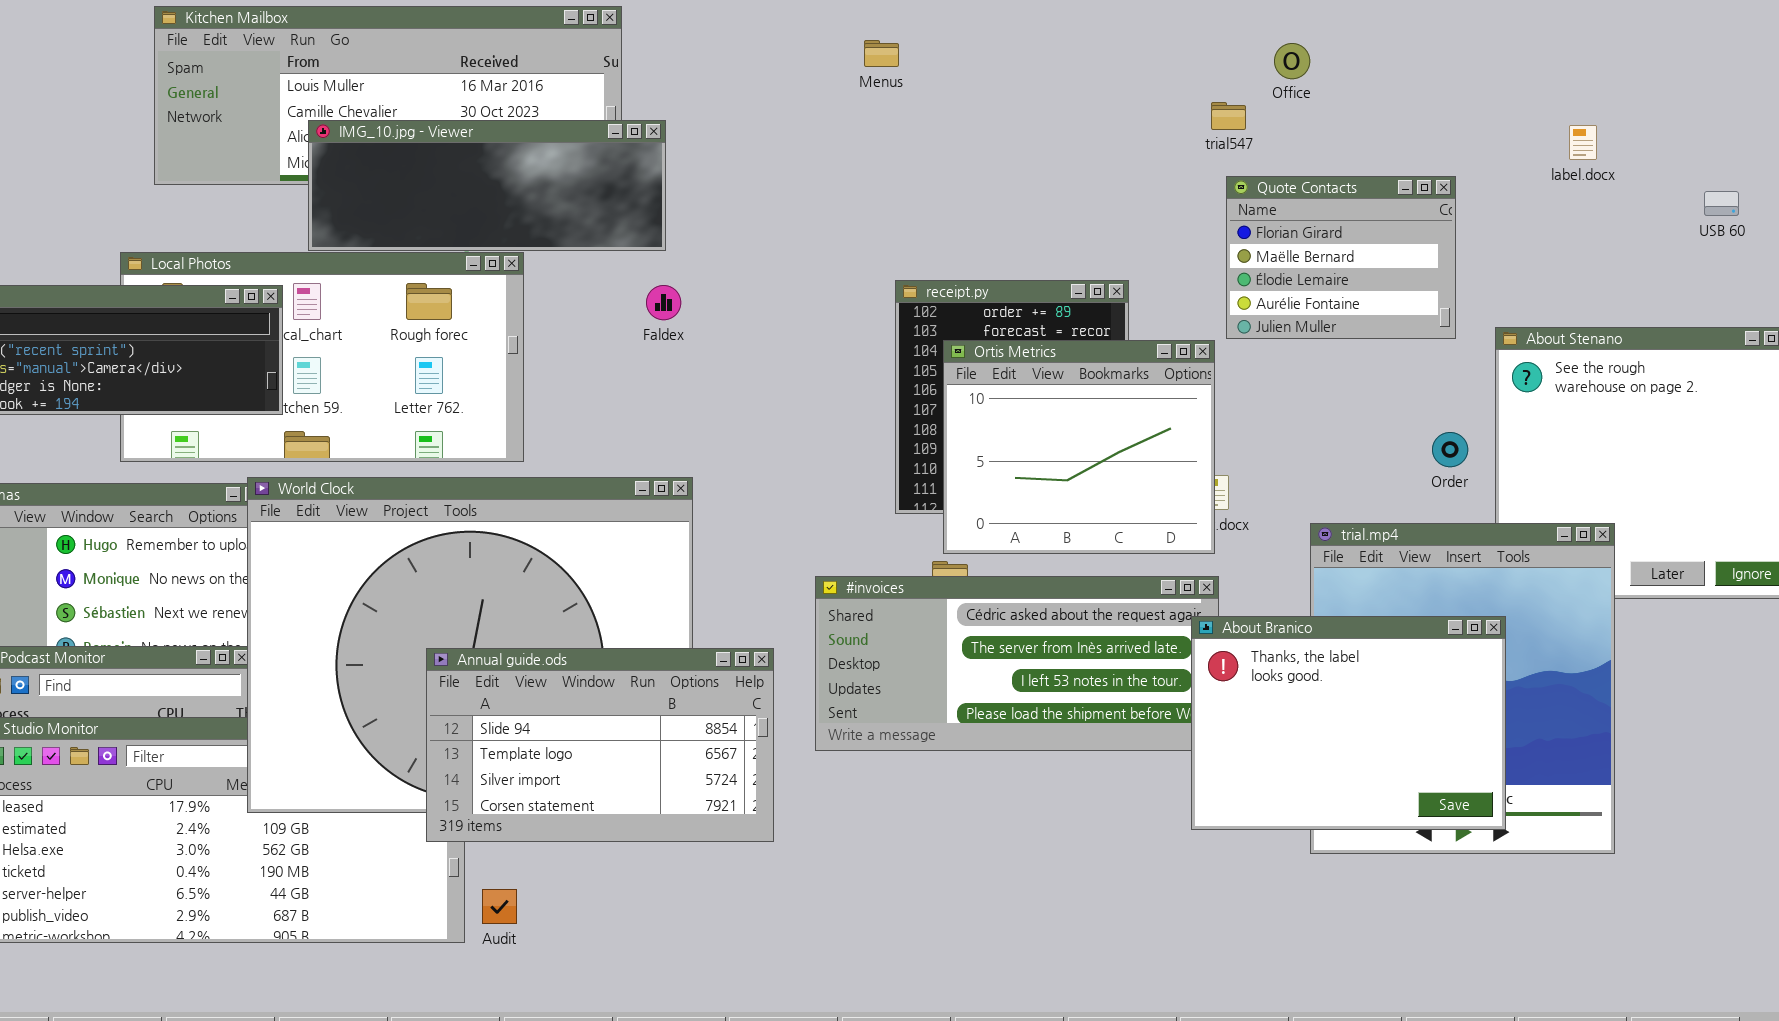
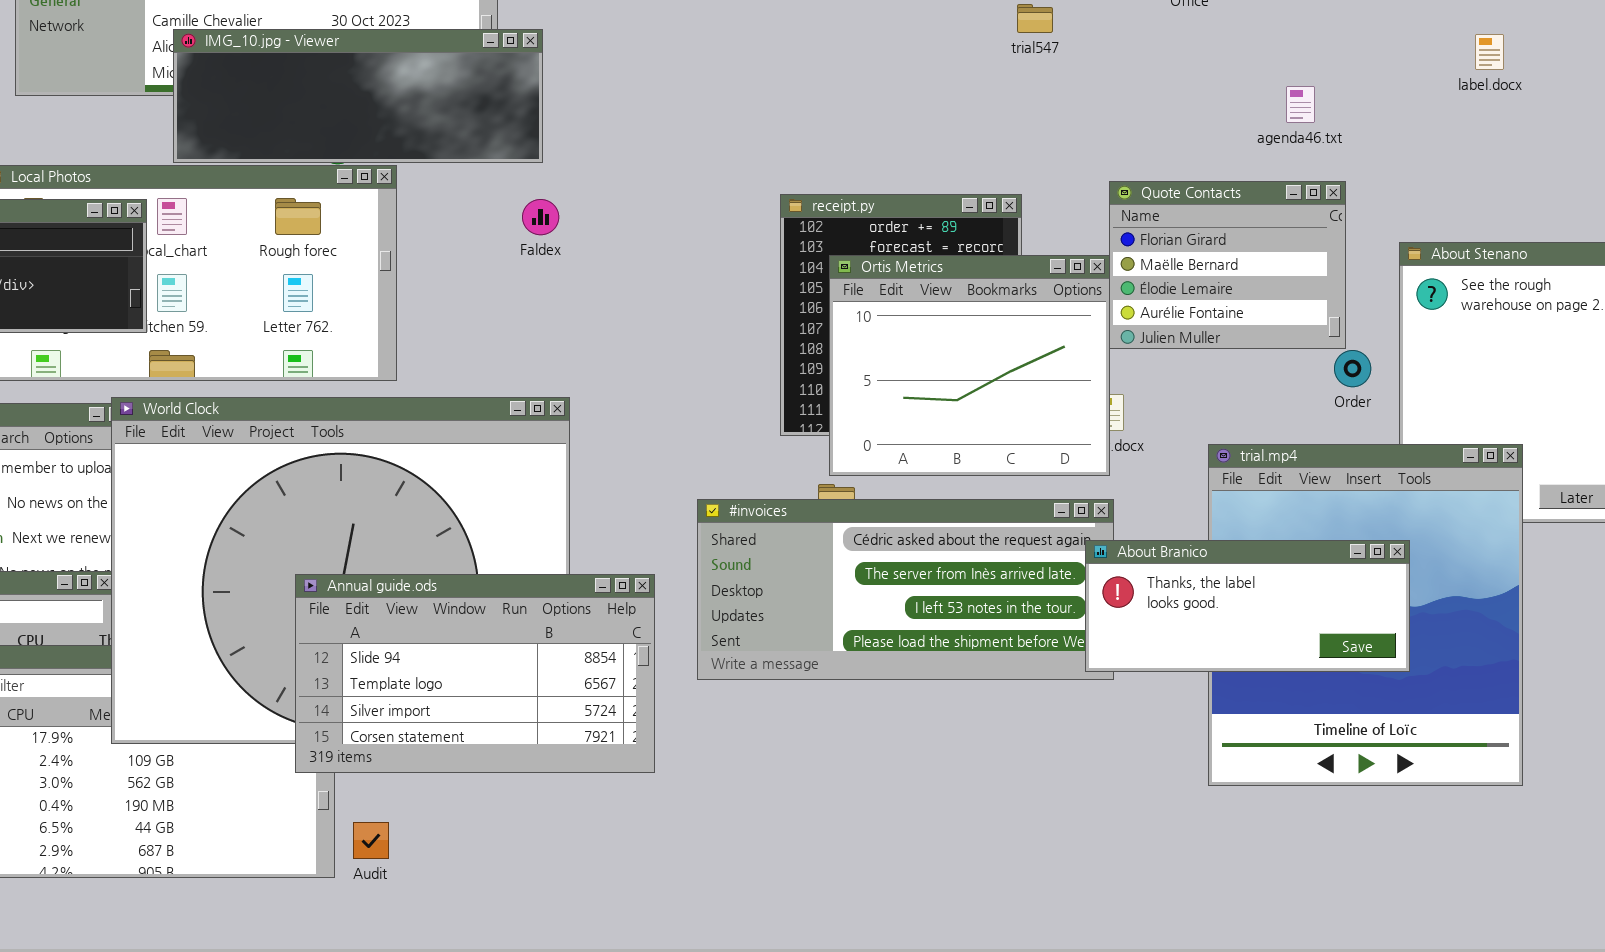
trial547: [1211,102,1246,130] -> [1017,4,1053,33], moved
Quote Contacts: [1226,176,1456,339] -> [1109,181,1346,349], moved
About Branico: [1191,616,1506,830] -> [1085,540,1410,672], resized

